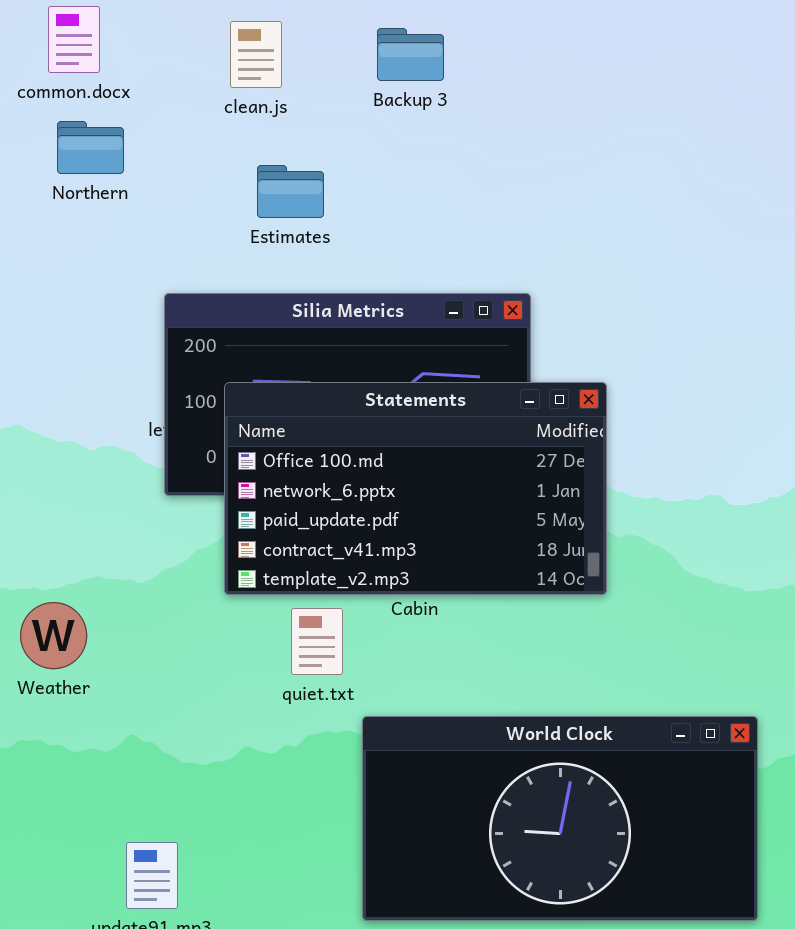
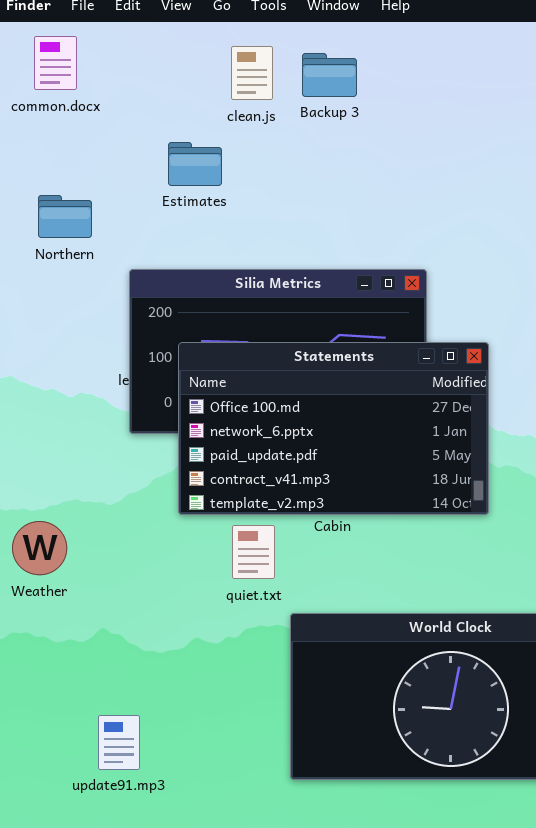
clean.js: [230,21,282,88] -> [231,46,273,100], moved
Northern: [57,121,124,174] -> [38,195,92,238], moved
Estimates: [257,165,324,218] -> [168,142,222,186], moved

